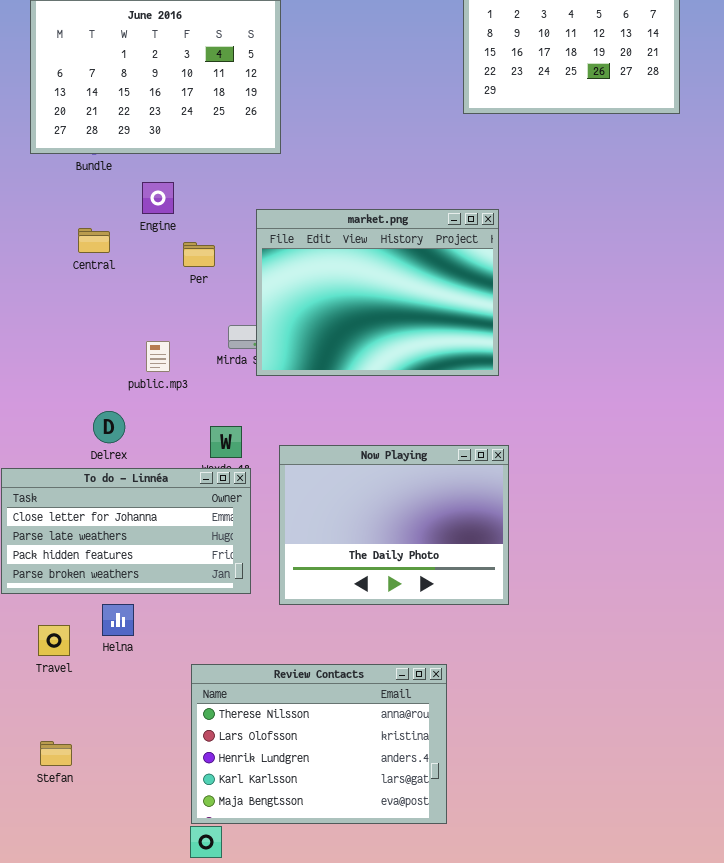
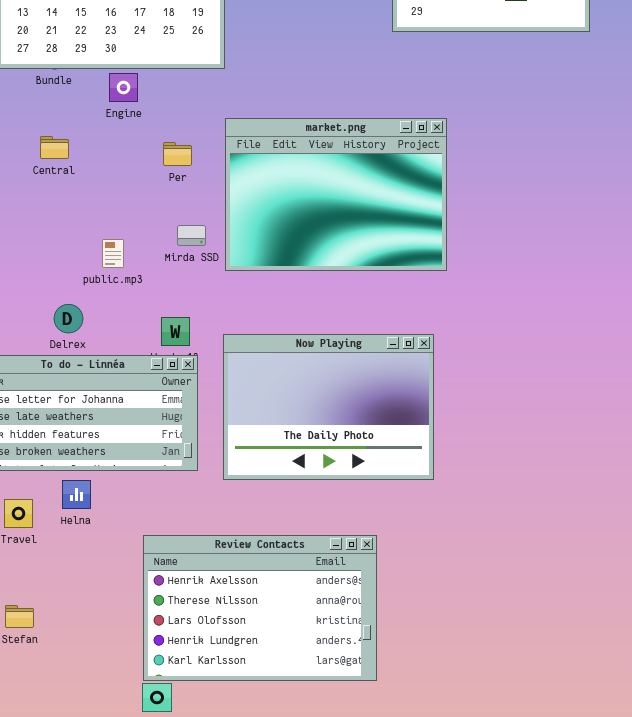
Engine: [142,182,174,214] -> [109,73,138,102], moved
market.png: [256,209,499,376] -> [225,118,447,271], moved
Per: [183,242,215,267] -> [163,142,192,166], moved
Review Contacts: [191,664,447,824] -> [143,535,377,681], scrolled up 1 row

